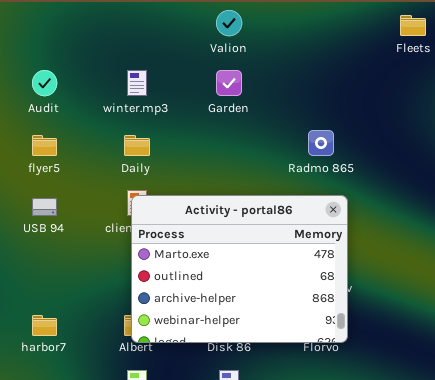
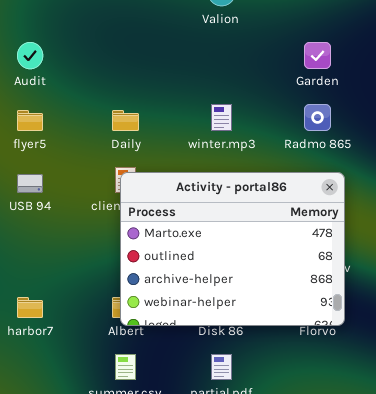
winter.mp3: [127,70,147,96] -> [211,104,232,131], moved
Garden: [216,70,242,96] -> [304,42,331,69], moved

